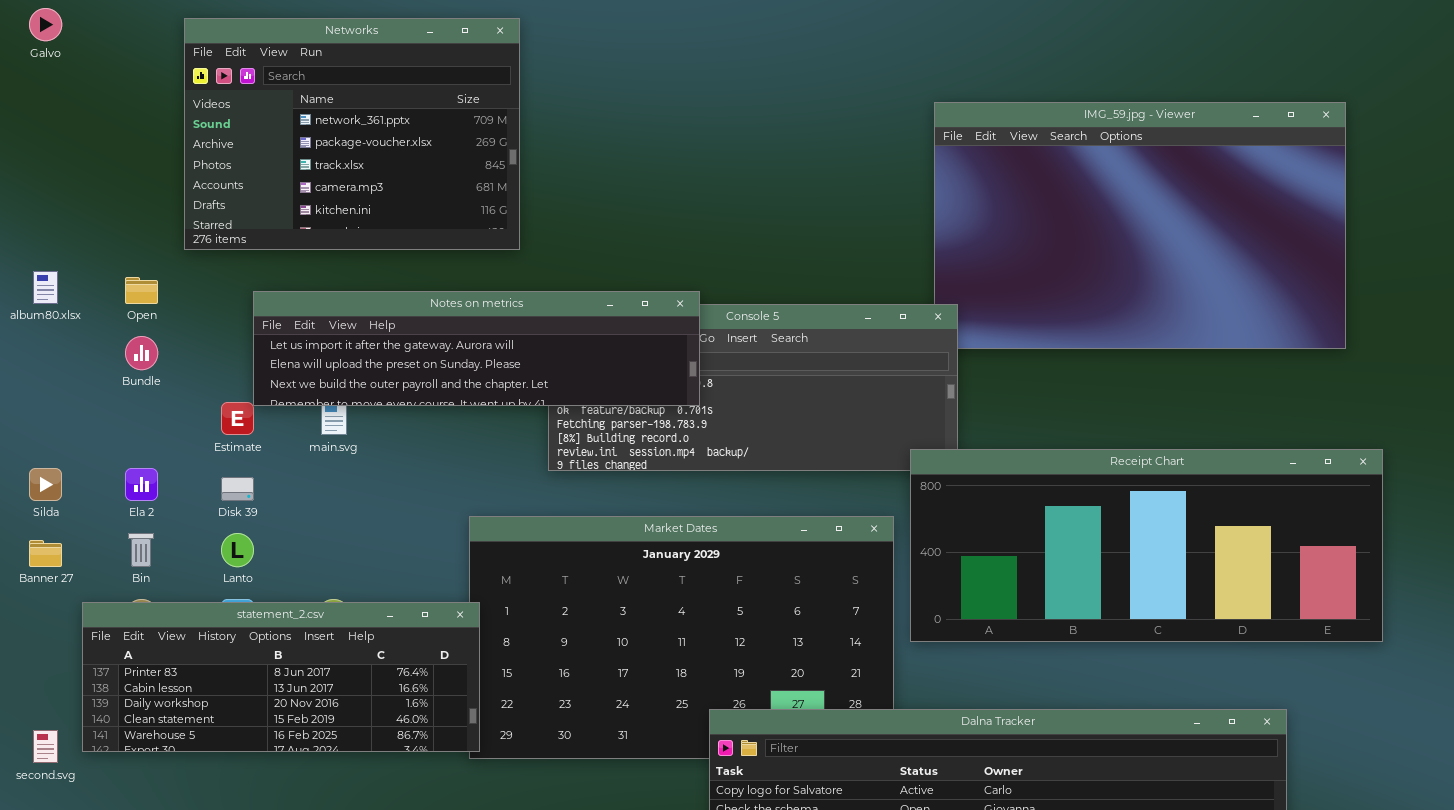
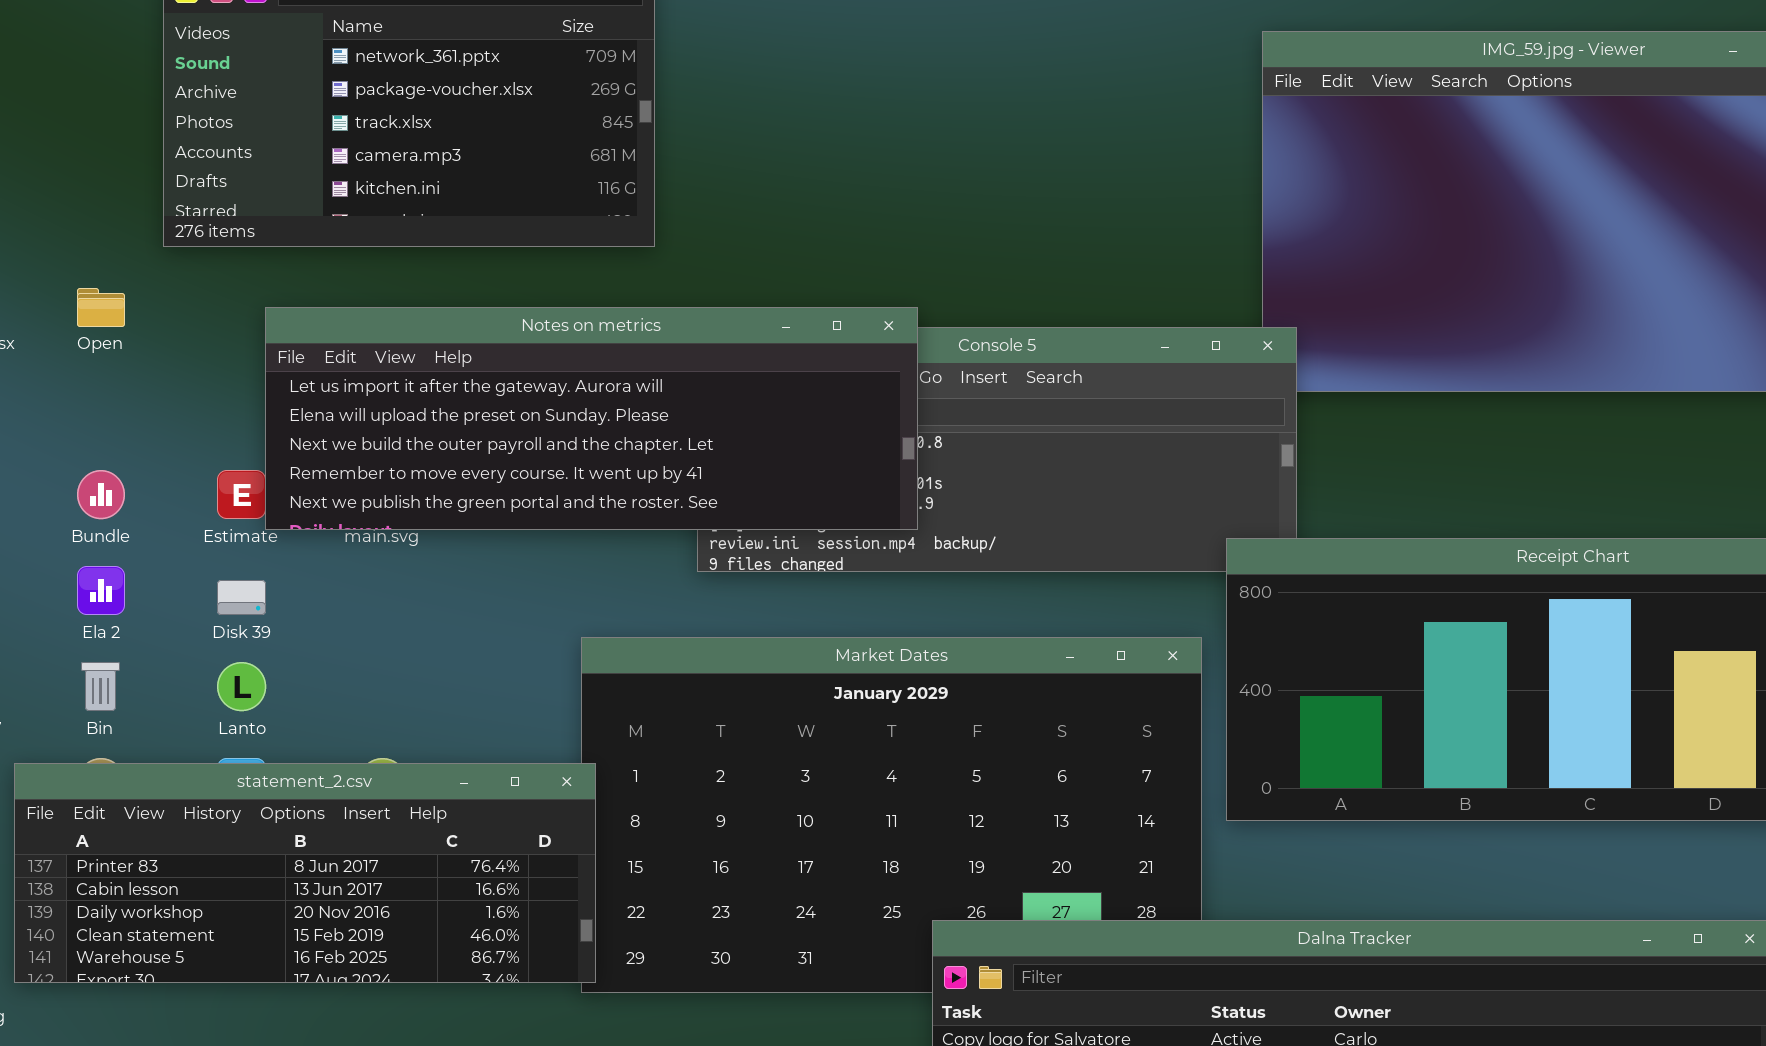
Notes on metrics: [253,291,700,406] -> [265,307,918,530], resized
Bundle: [125,336,158,370] -> [77,470,125,519], moved

